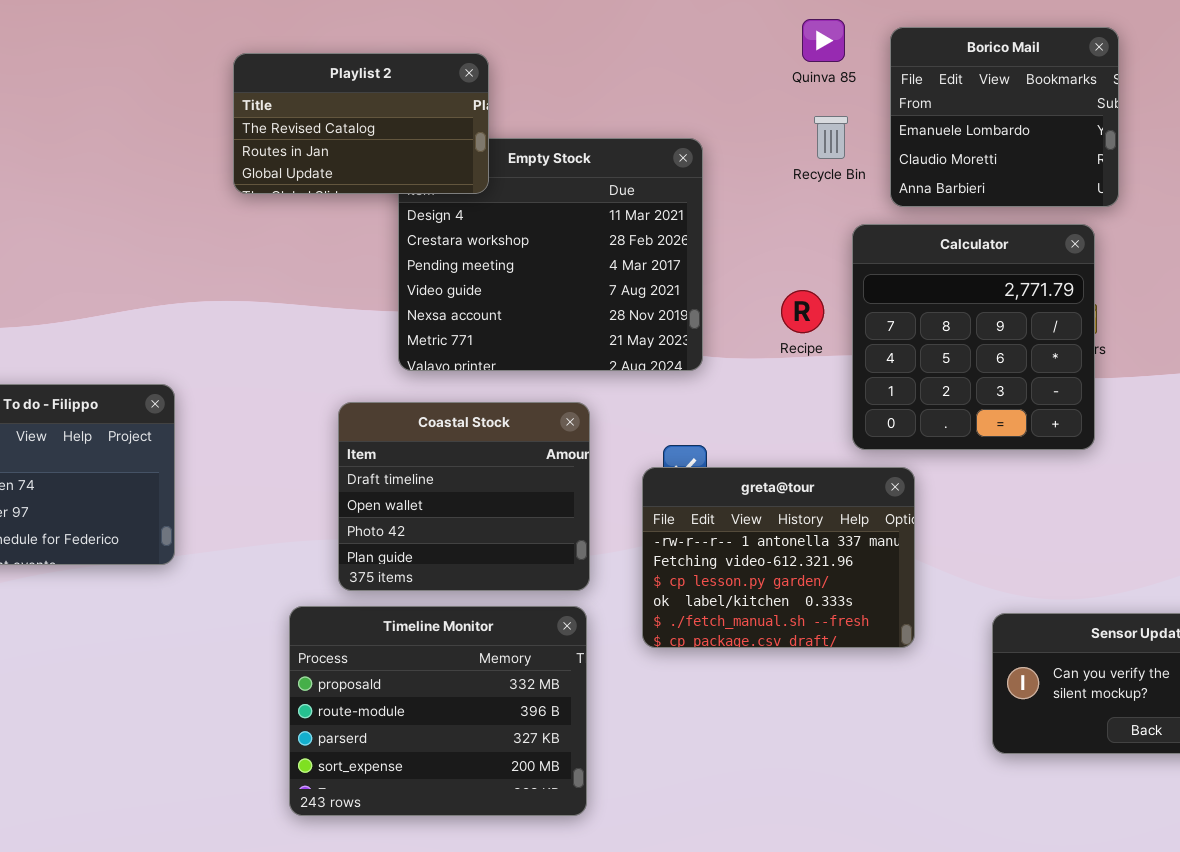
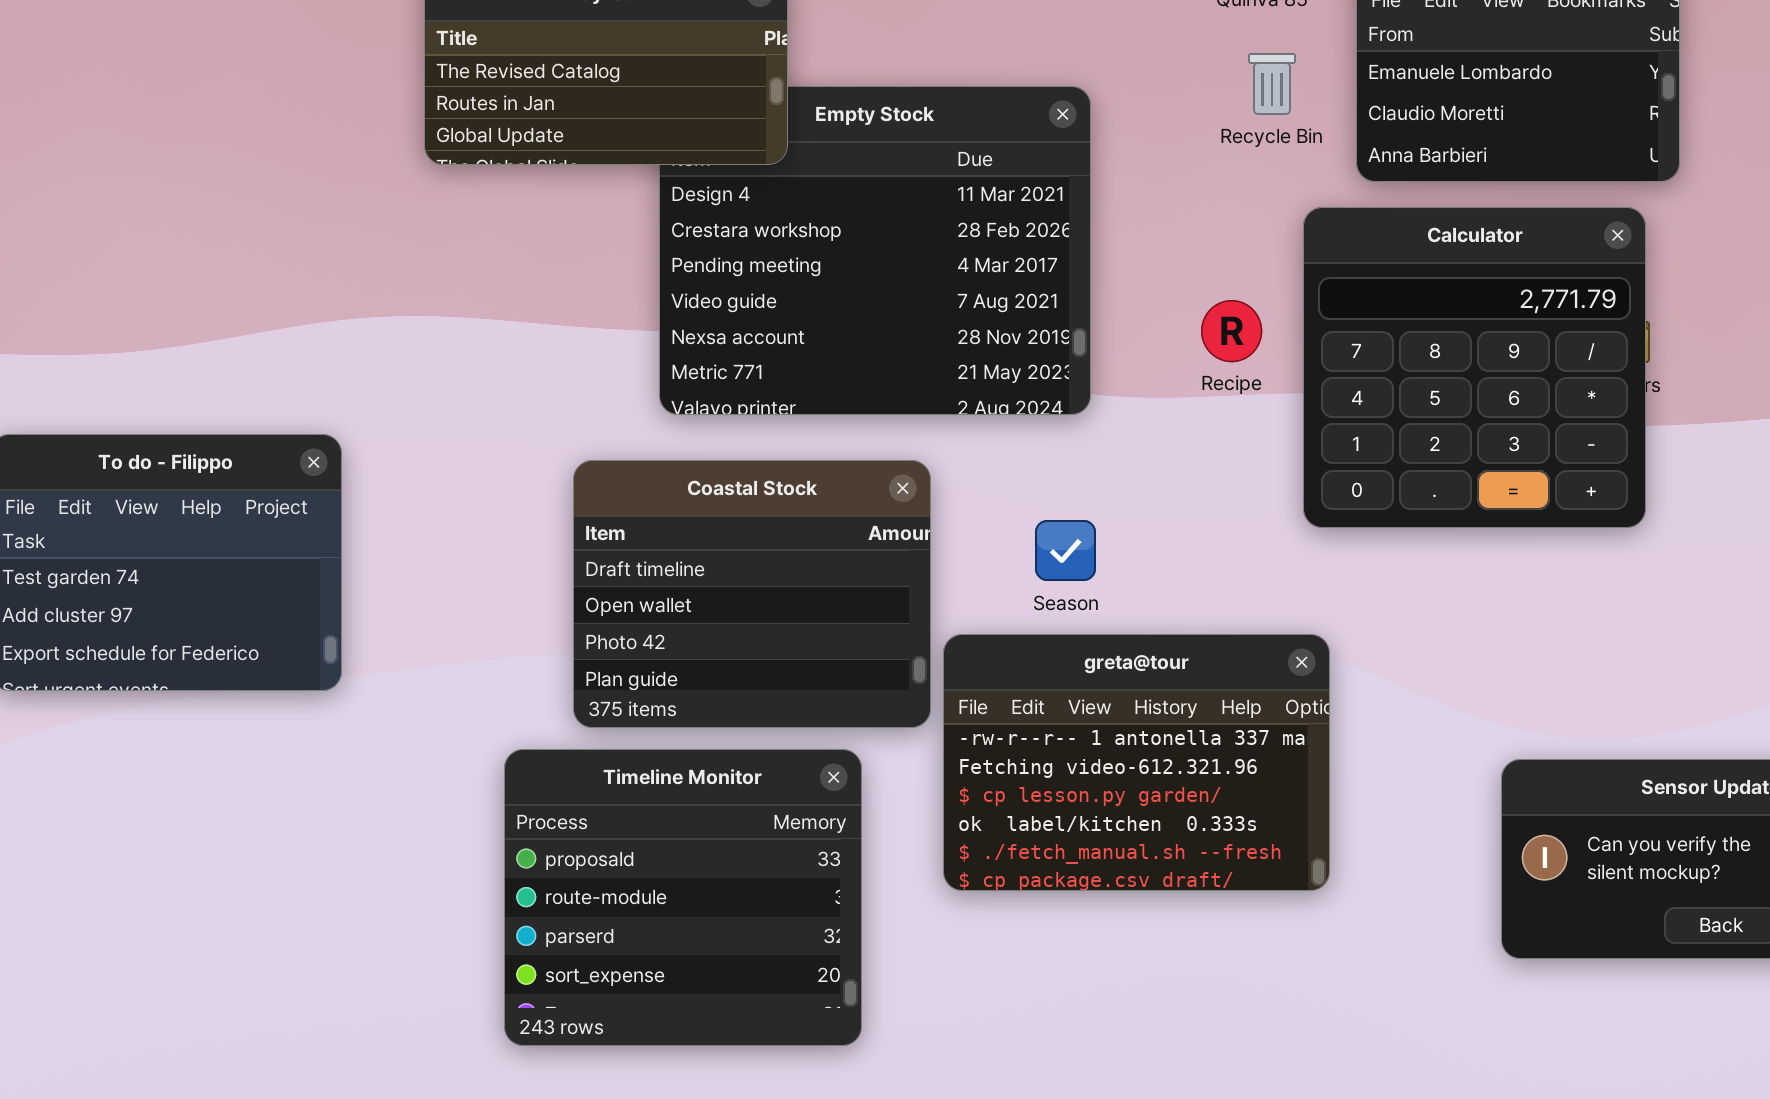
greta@tour: [642,467,915,648] -> [943,634,1330,891], moved
Timeline Monitor: [289,606,587,816] -> [504,749,862,1046], resized

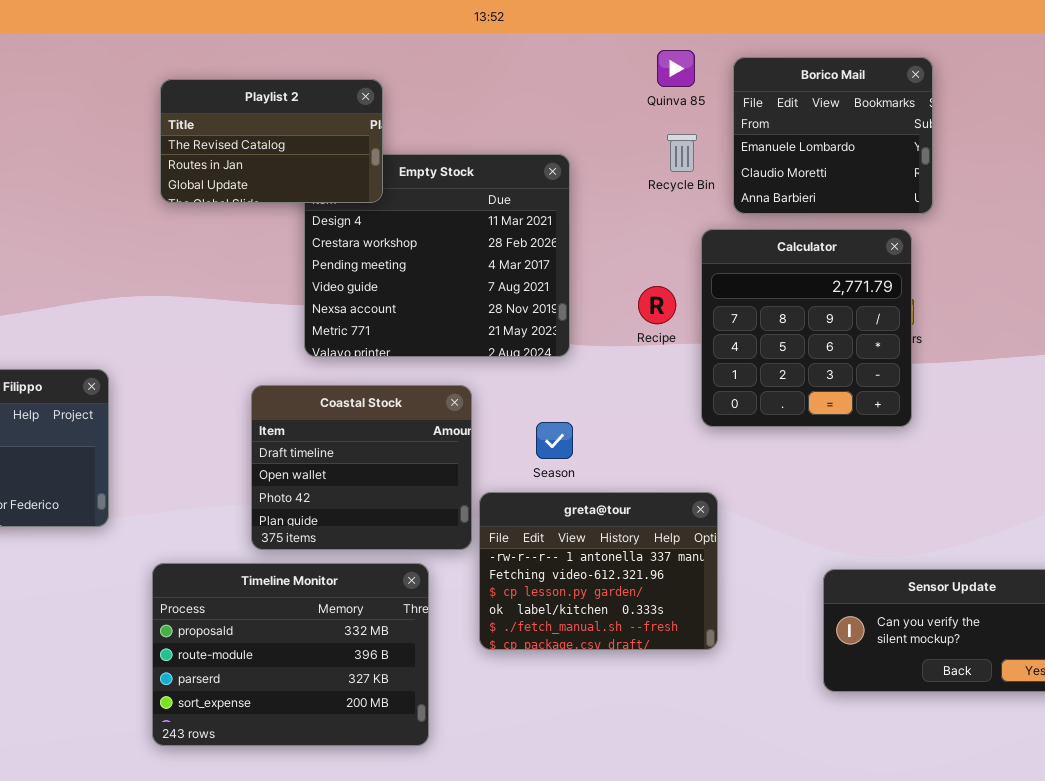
Timeline Monitor: [504,749,862,1046] -> [152,563,429,746], resized

